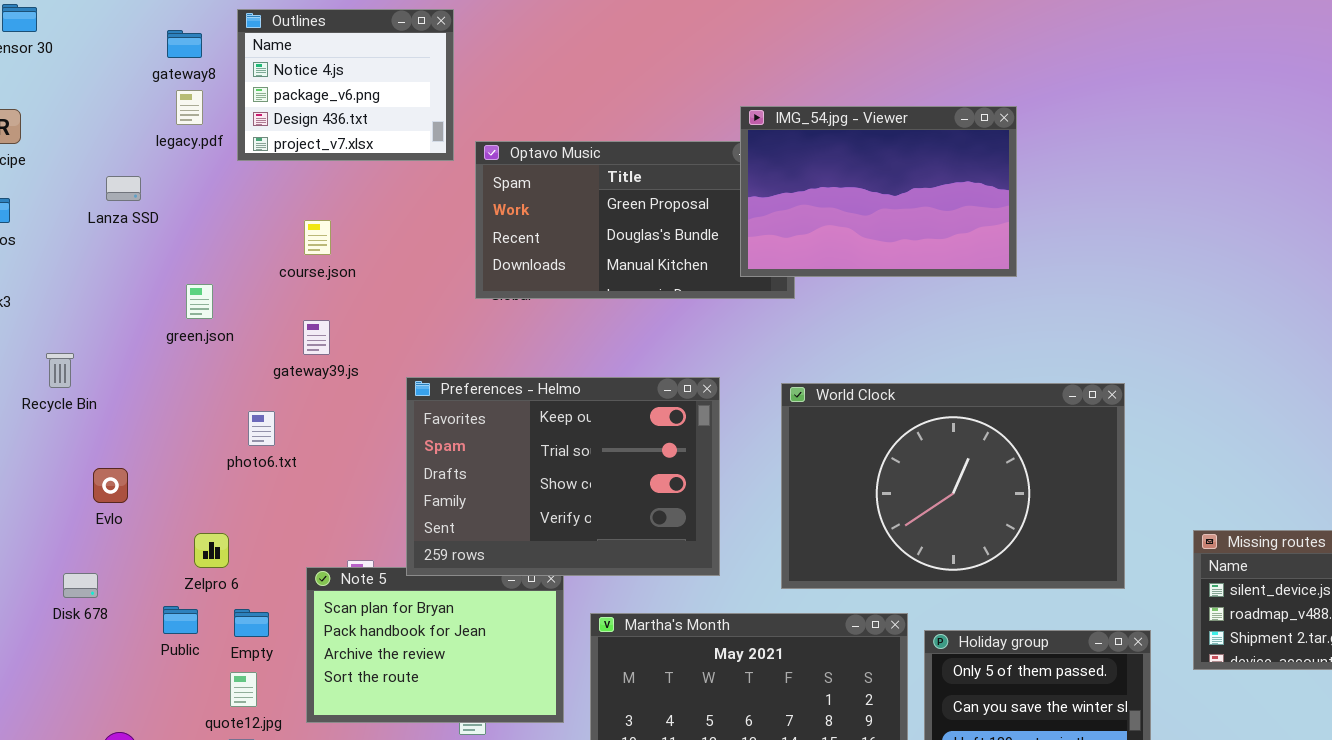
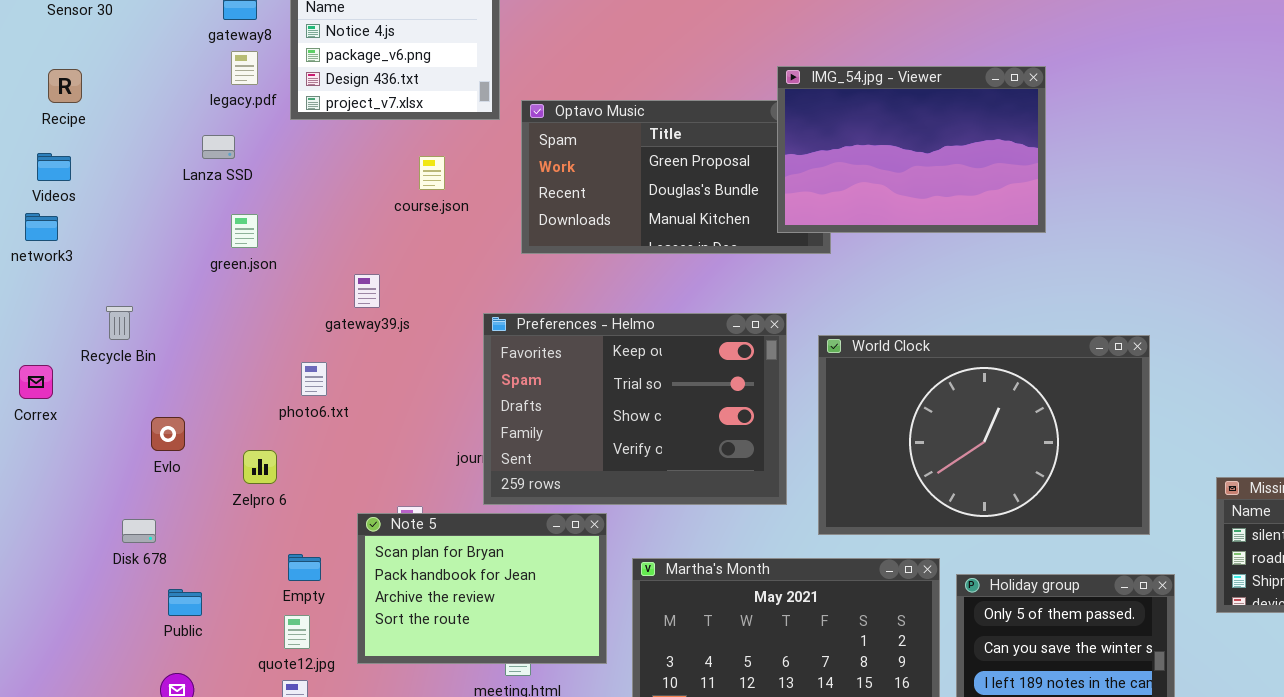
Lanza SSD: [106,176,141,201] -> [202,135,235,159], moved
course.json: [304,220,331,255] -> [419,156,445,190], moved
green.json: [186,284,213,319] -> [231,214,258,248], moved
Preferences - Helmo: [406,377,720,576] -> [483,313,787,505], moved
Zelpro 6: [194,533,229,568] -> [243,450,277,484], moved
Public: [163,606,198,634] -> [168,589,202,616], moved

